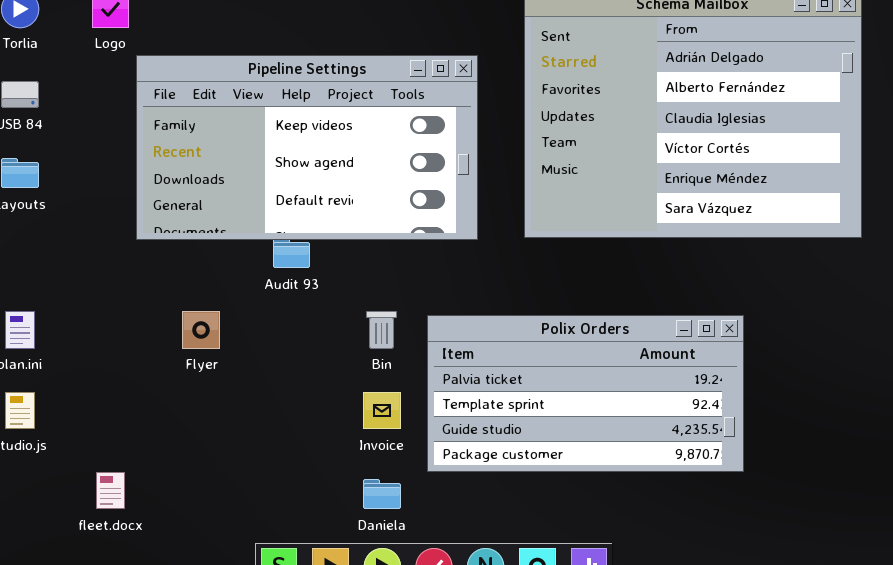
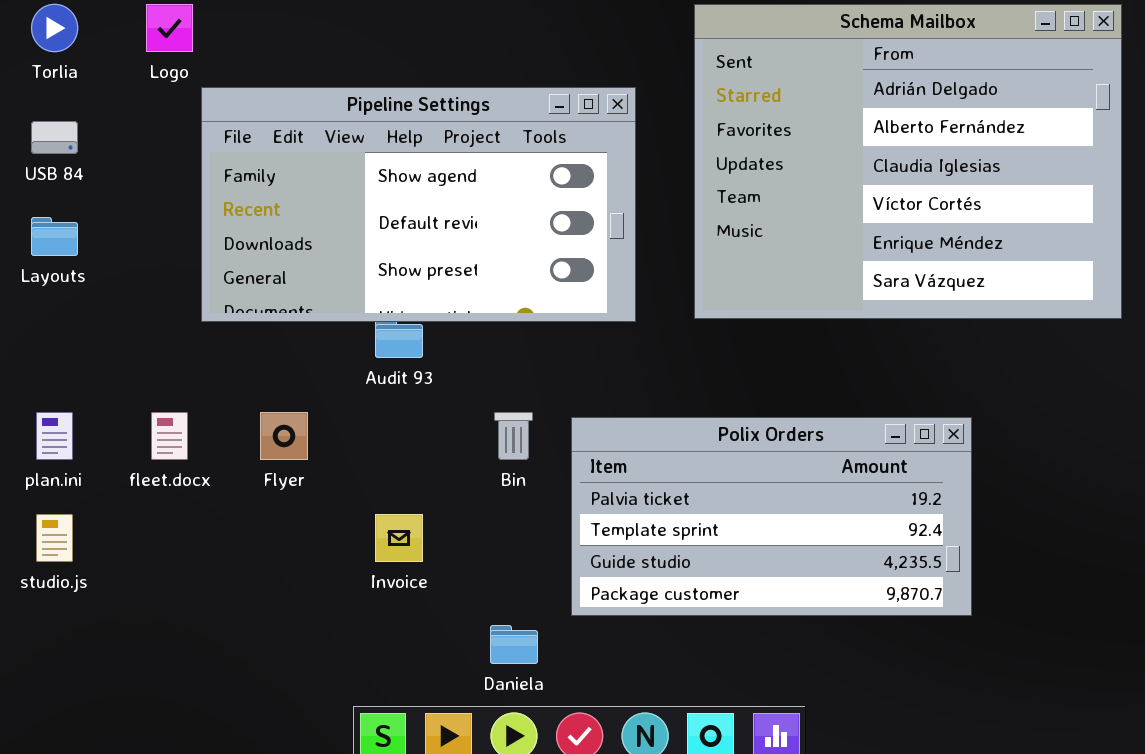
Pipeline Settings: [136,55,478,240] -> [201,87,636,322], scrolled down 1 row
Invoice: [363,392,401,429] -> [375,514,423,562], moved
fleet.docx: [96,472,125,509] -> [151,412,188,460], moved

